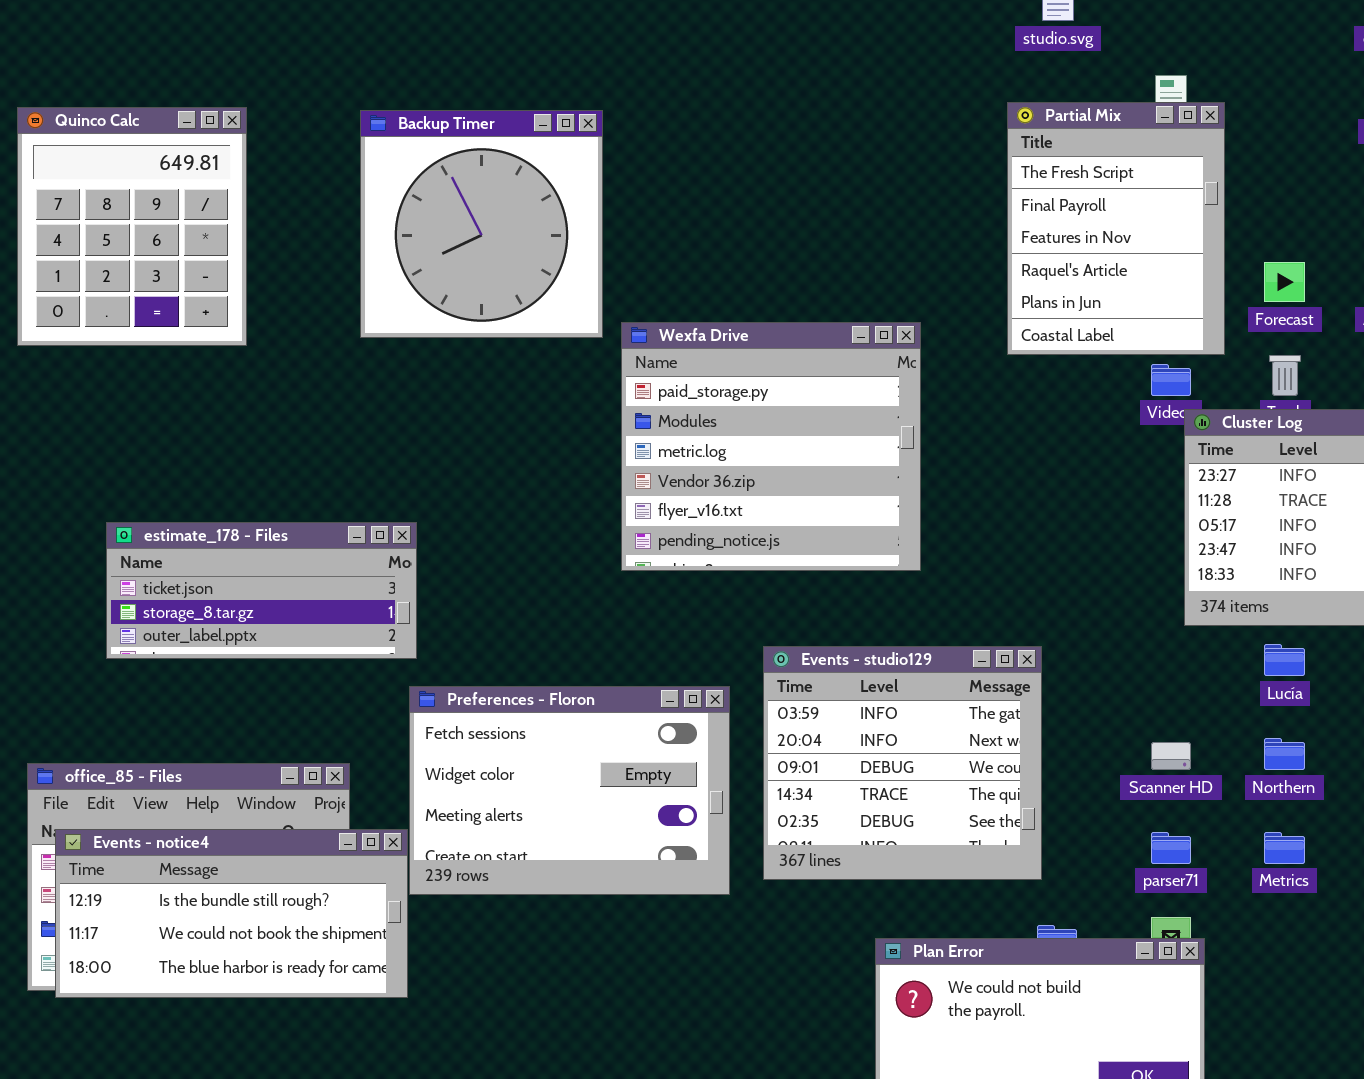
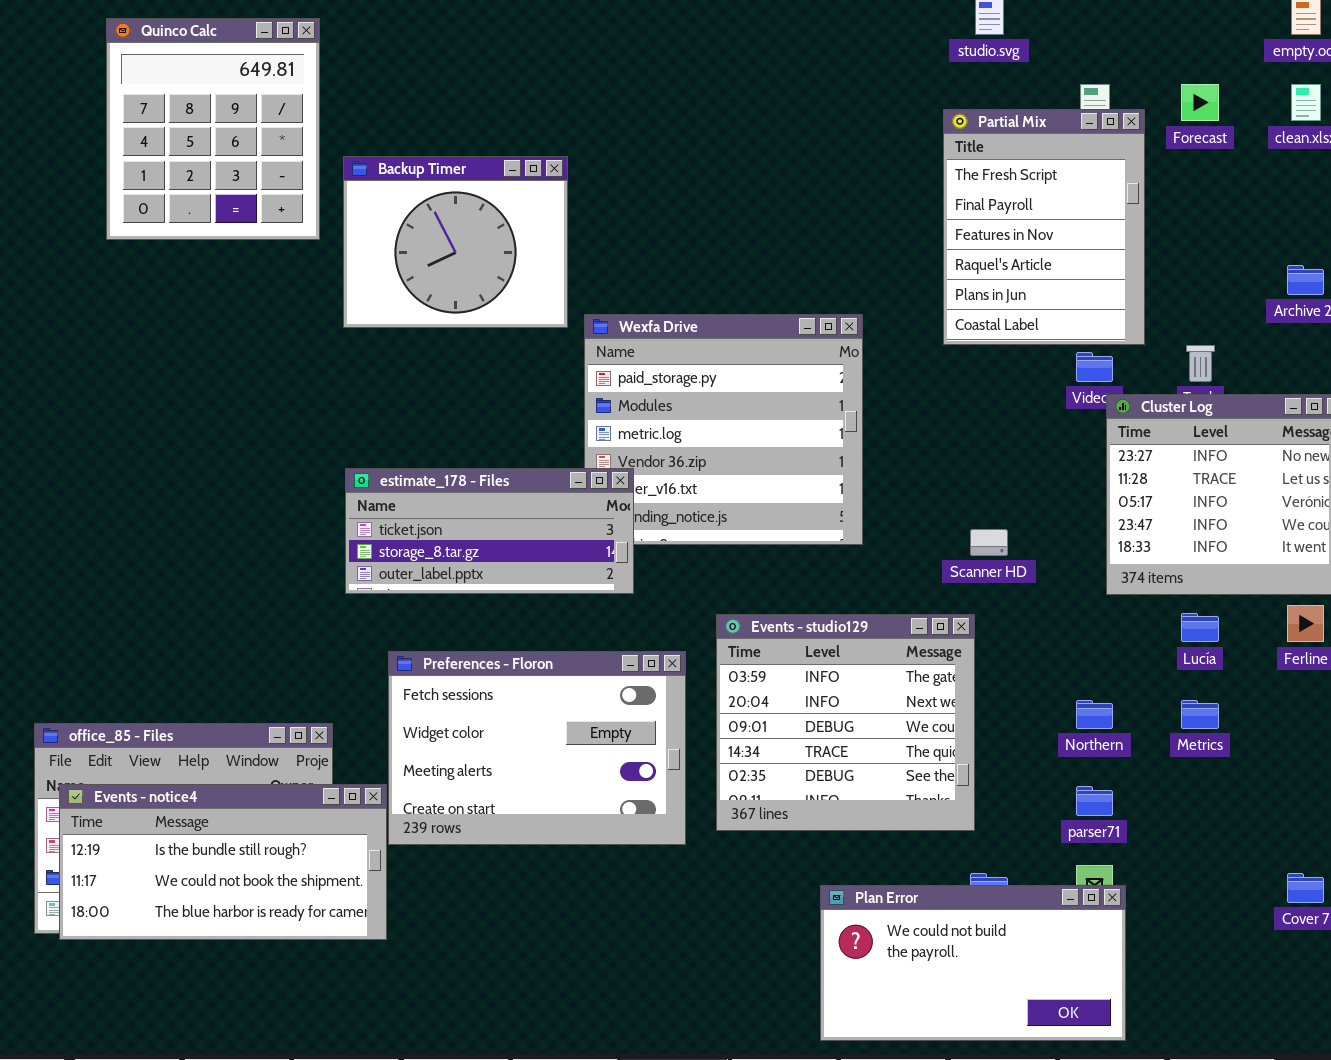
Quinco Calc: [17,107,247,346] -> [106,18,320,240], moved
Backup Timer: [360,110,603,338] -> [343,156,568,328], resized
Forecast: [1264,262,1305,302] -> [1181,84,1219,121], moved
estimate_178 - Files: [106,522,417,659] -> [345,468,634,594], moved
Northern: [1264,738,1305,770] -> [1076,700,1113,729], moved
Scanner HD: [1151,742,1191,770] -> [970,529,1008,556], moved
Metrics: [1264,832,1305,864] -> [1181,700,1219,729], moved

